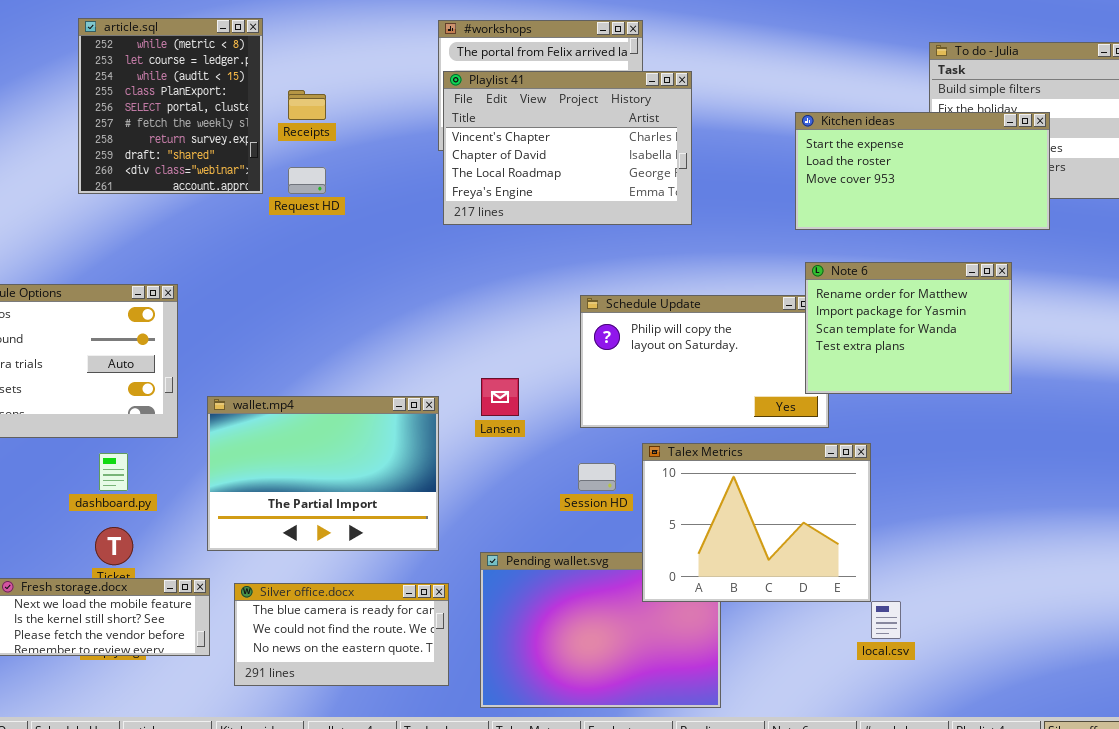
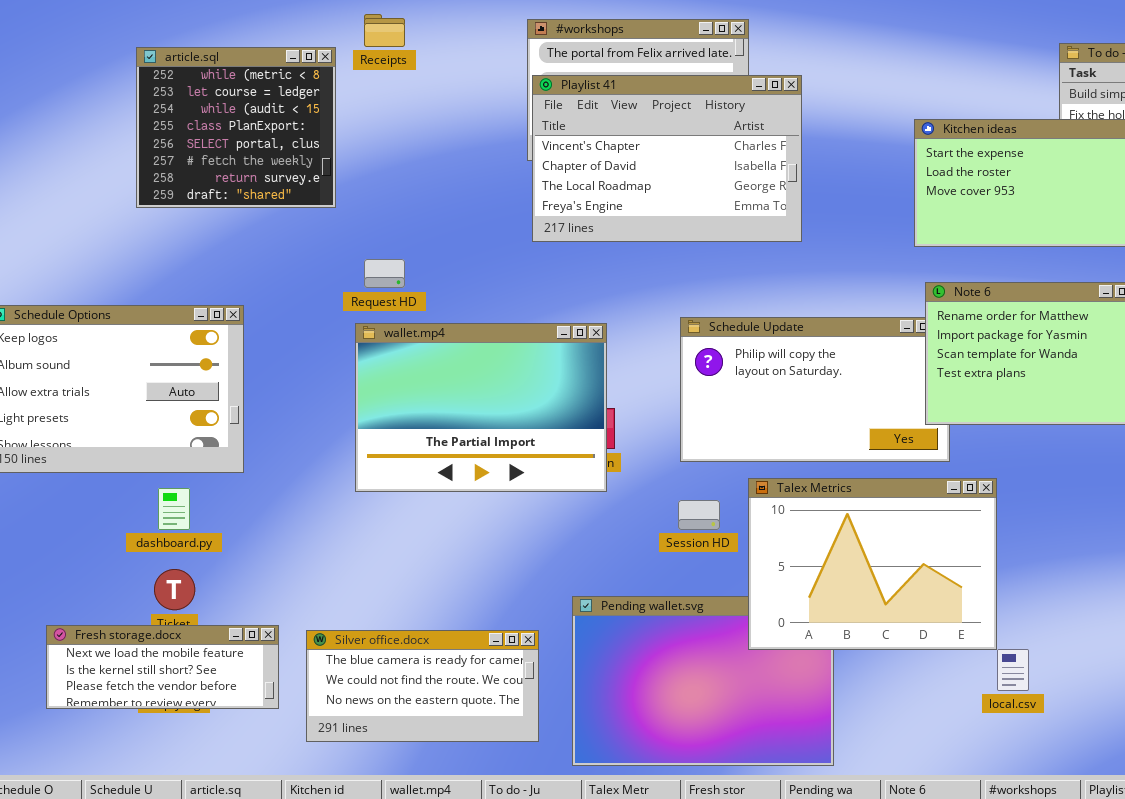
article.sql: [78,18,263,194] -> [136,47,336,208], resized
Receipts: [288,90,326,120] -> [364,14,405,47], moved
Request HD: [288,167,326,194] -> [364,259,405,288], moved
wallet.mp4: [207,396,439,551] -> [355,323,607,492], moved

